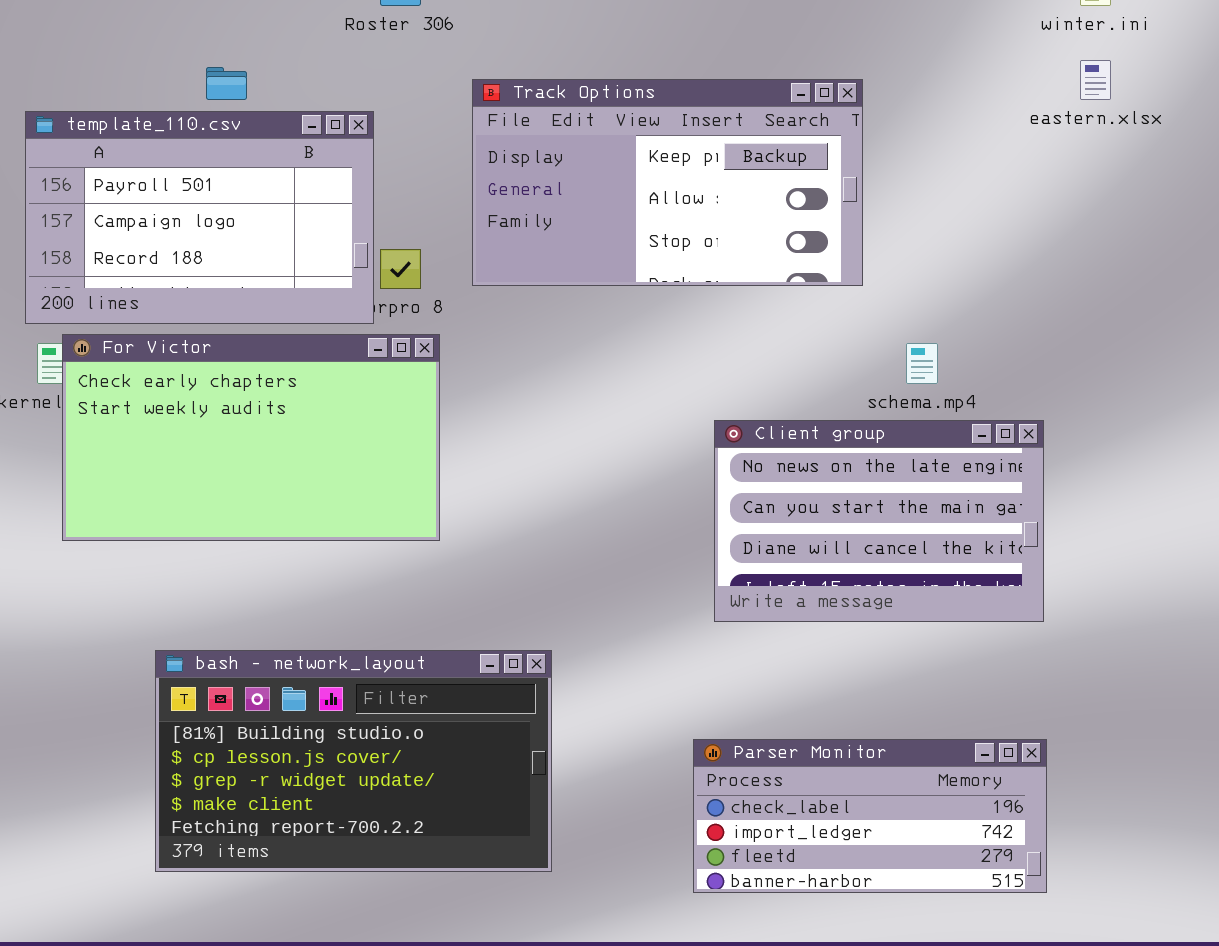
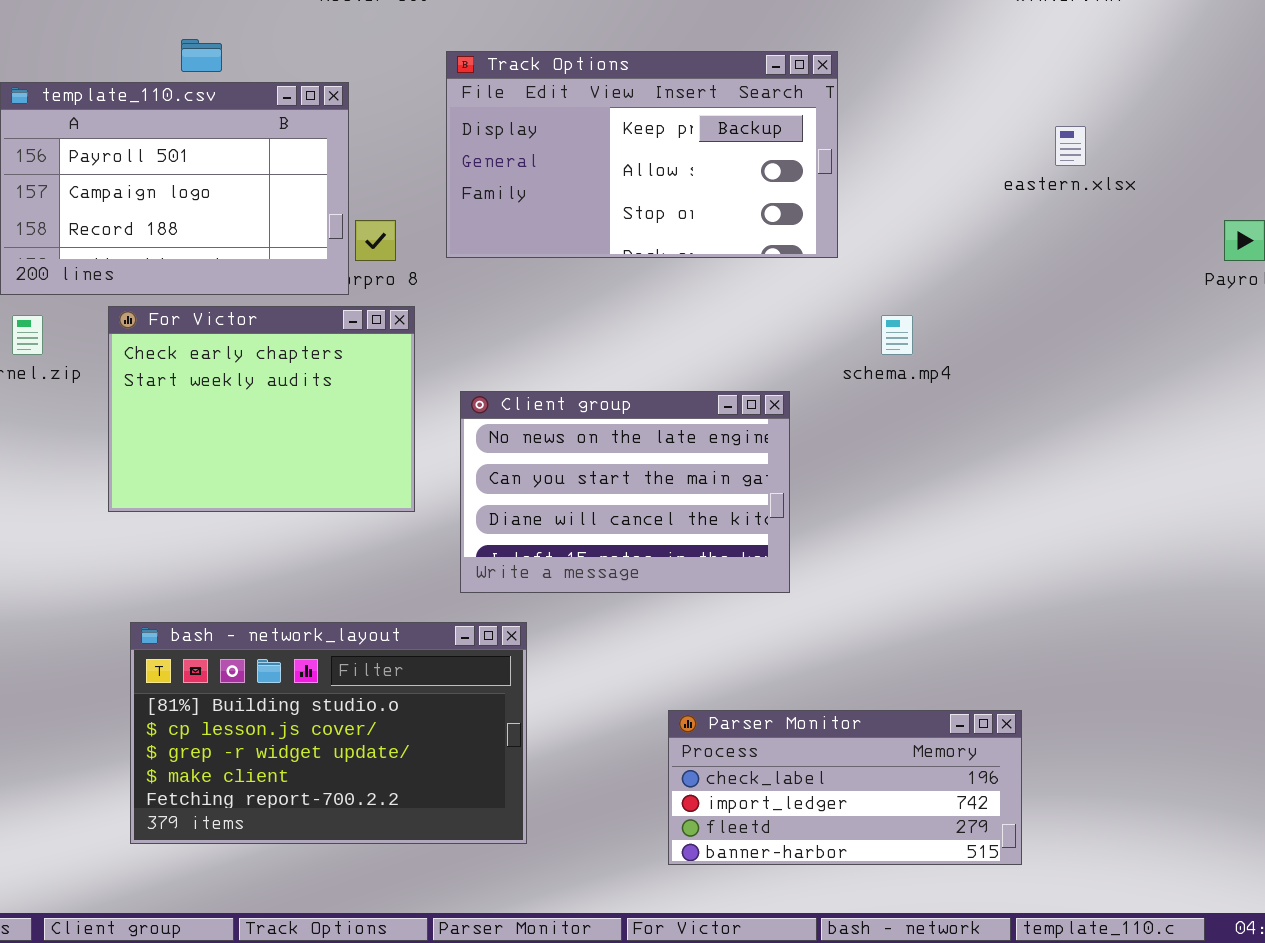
eastern.xlsx: [1080,60,1111,100] -> [1055,126,1086,166], moved
For Victor: [62,334,440,541] -> [108,306,415,512], resized
Client group: [714,420,1044,622] -> [460,391,790,593], moved

